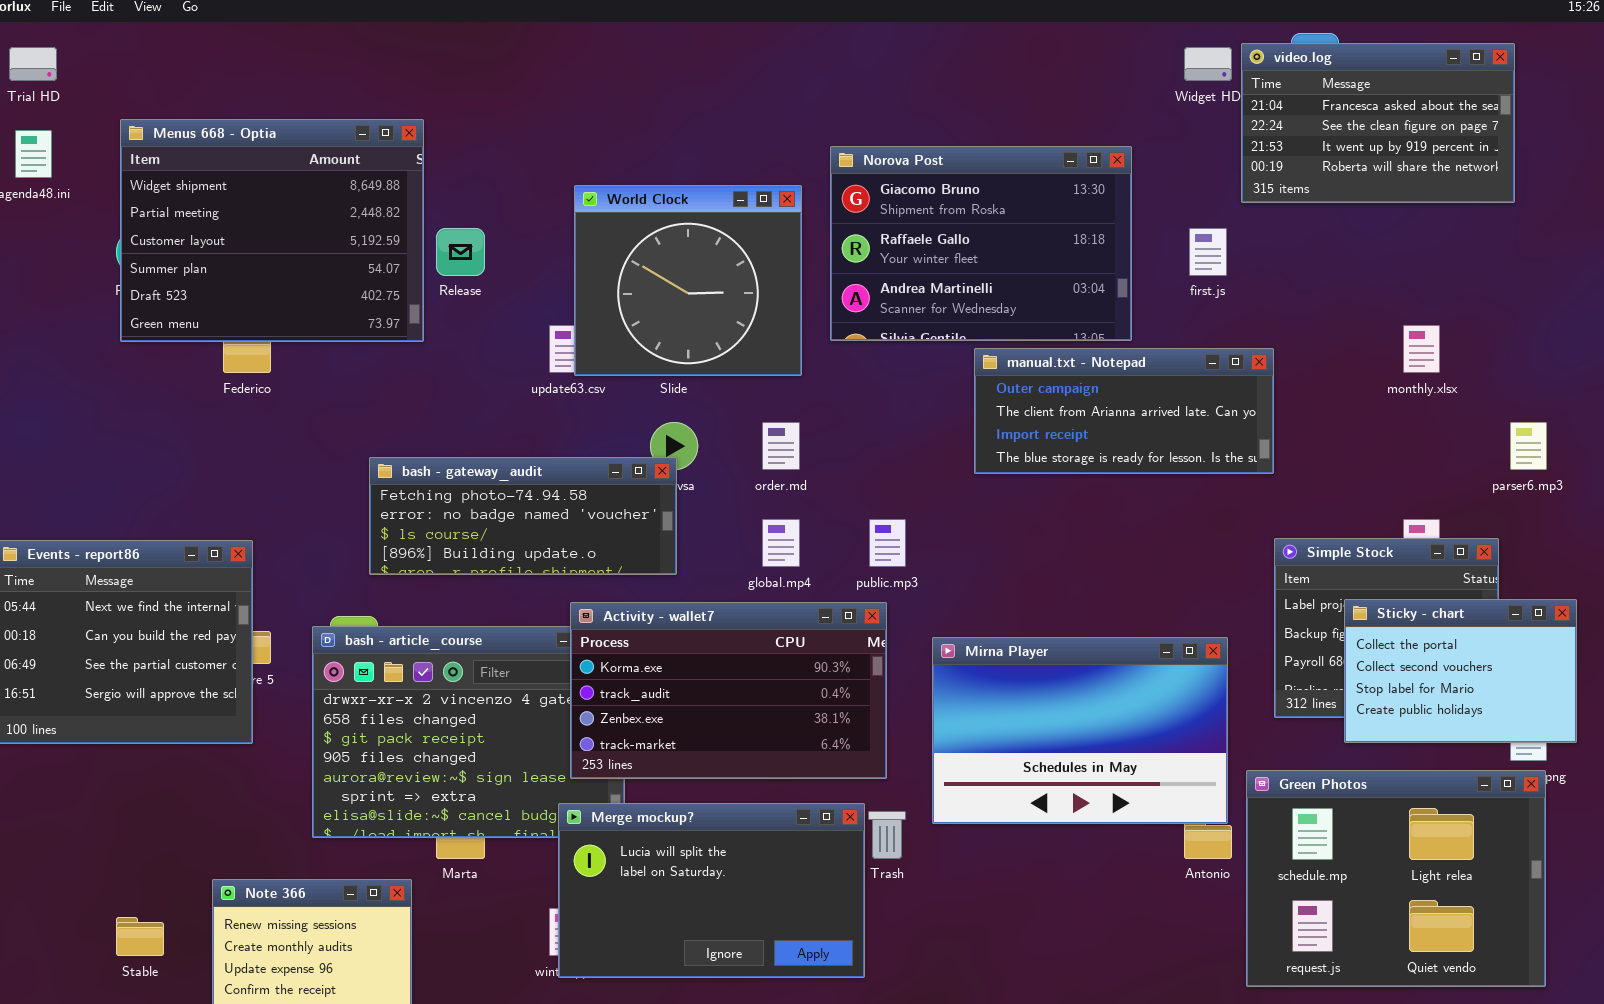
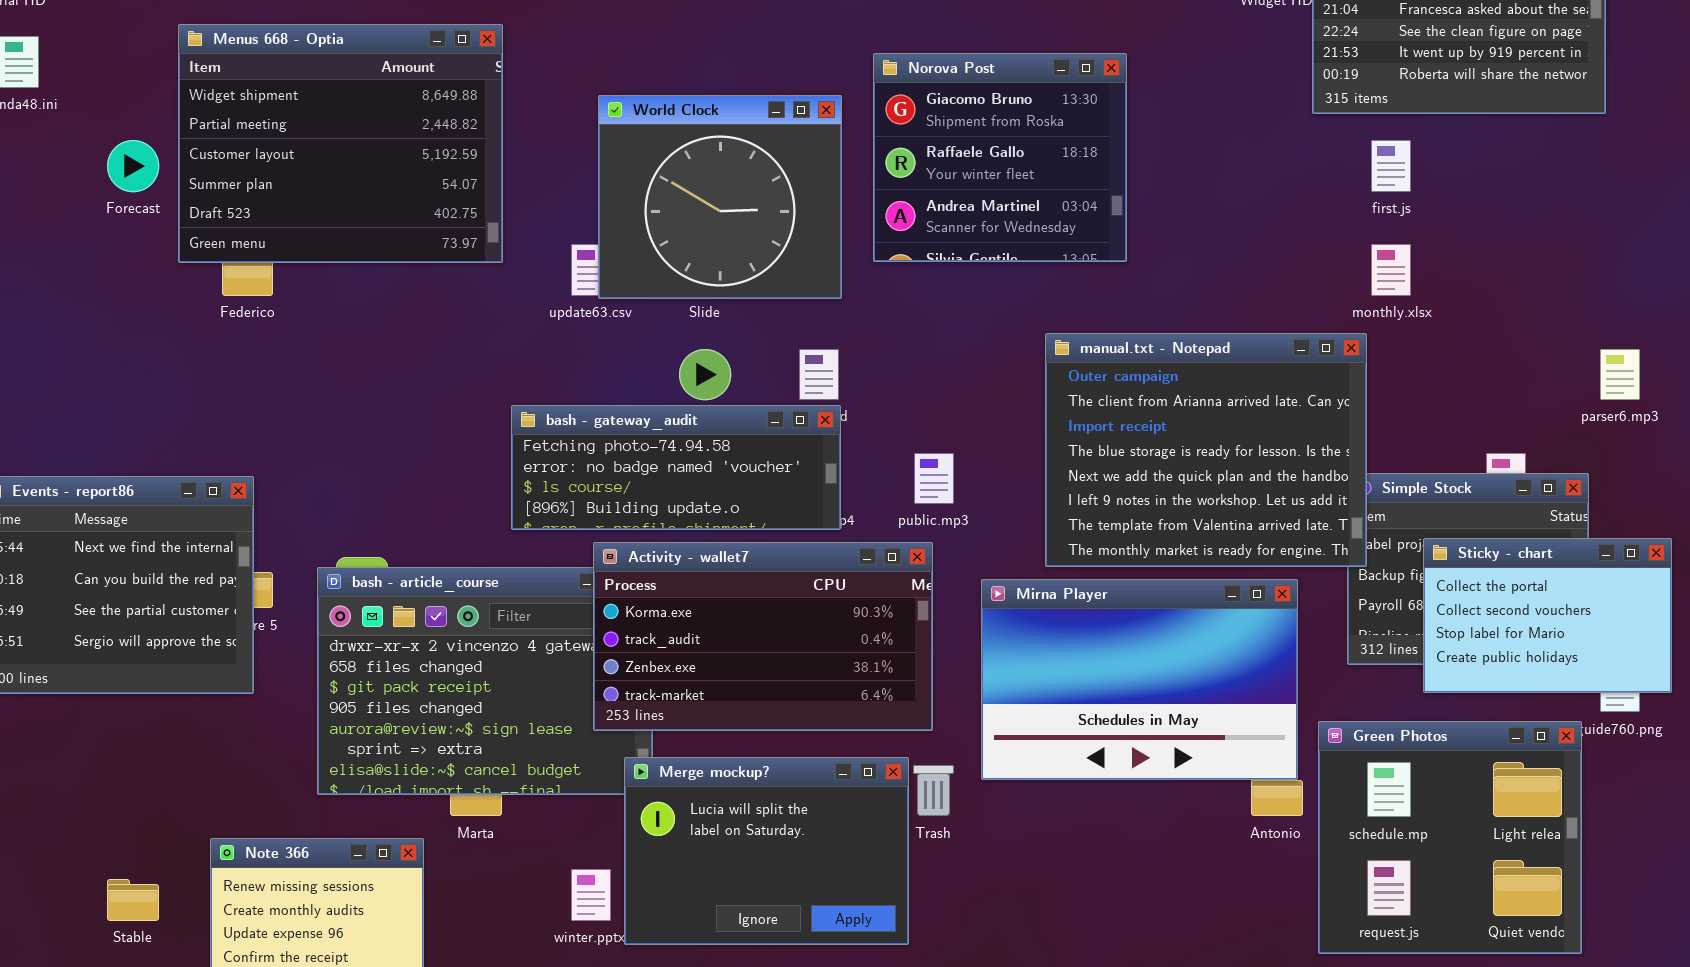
Menus 668 - Optia: [120,119,424,342] -> [178,24,503,263], moved
Norova Post: [830,146,1132,341] -> [873,53,1127,262], resized
first.js: [1189,228,1227,276] -> [1371,140,1411,192], moved
monthly.xlsx: [1403,325,1440,373] -> [1371,244,1411,296], moved
manual.txt - Notepad: [974,348,1274,474] -> [1045,333,1367,567], moved, resized
bash - gateway_audit: [369,457,677,575] -> [511,405,841,530], moved
Green Photos: [1246,770,1546,987] -> [1318,721,1582,954], resized
Merge mockup?: [558,803,865,978] -> [624,757,909,945], resized

